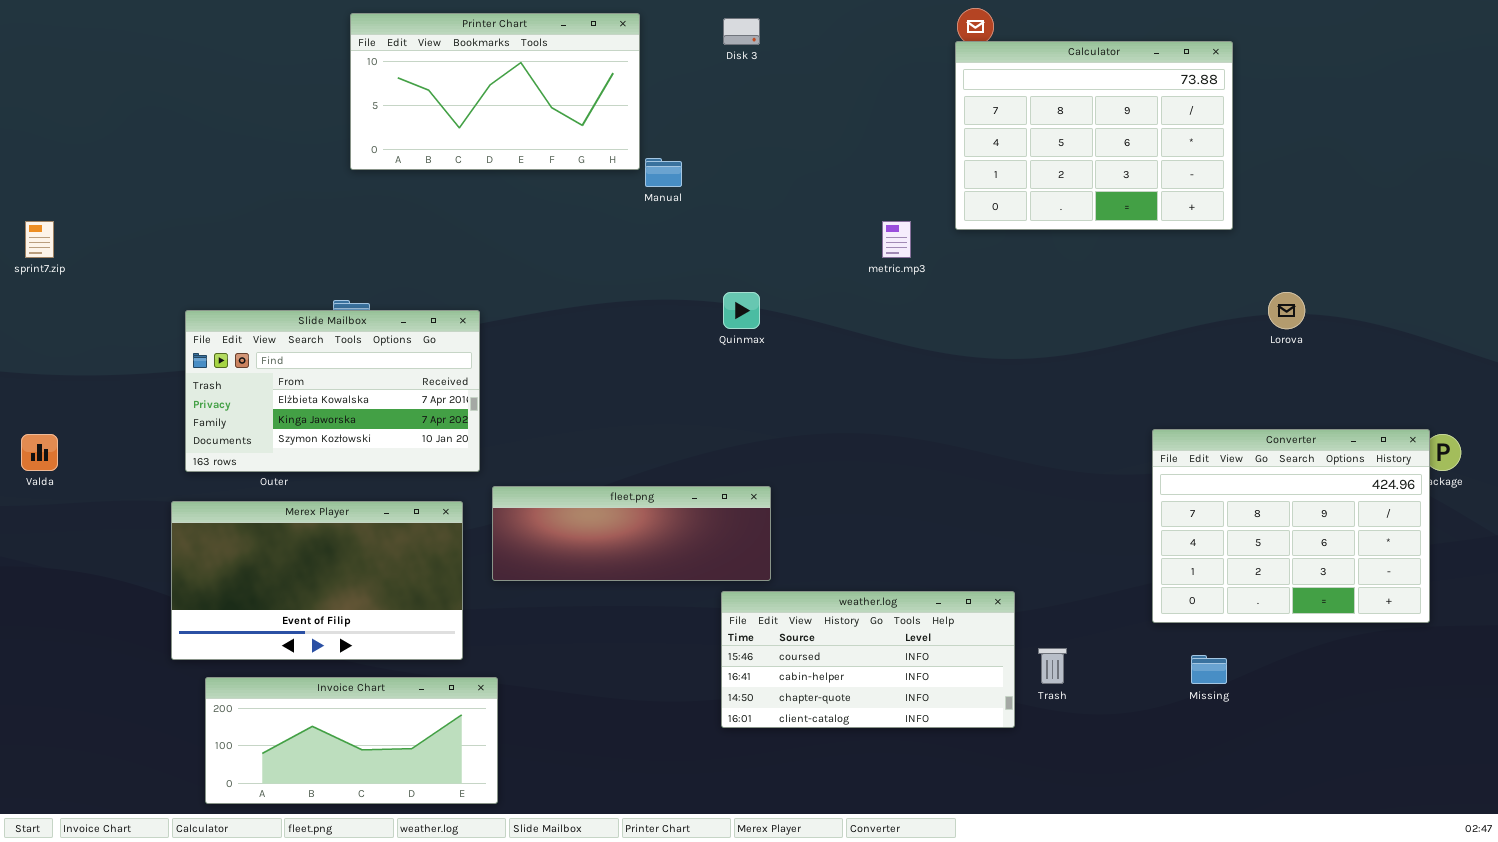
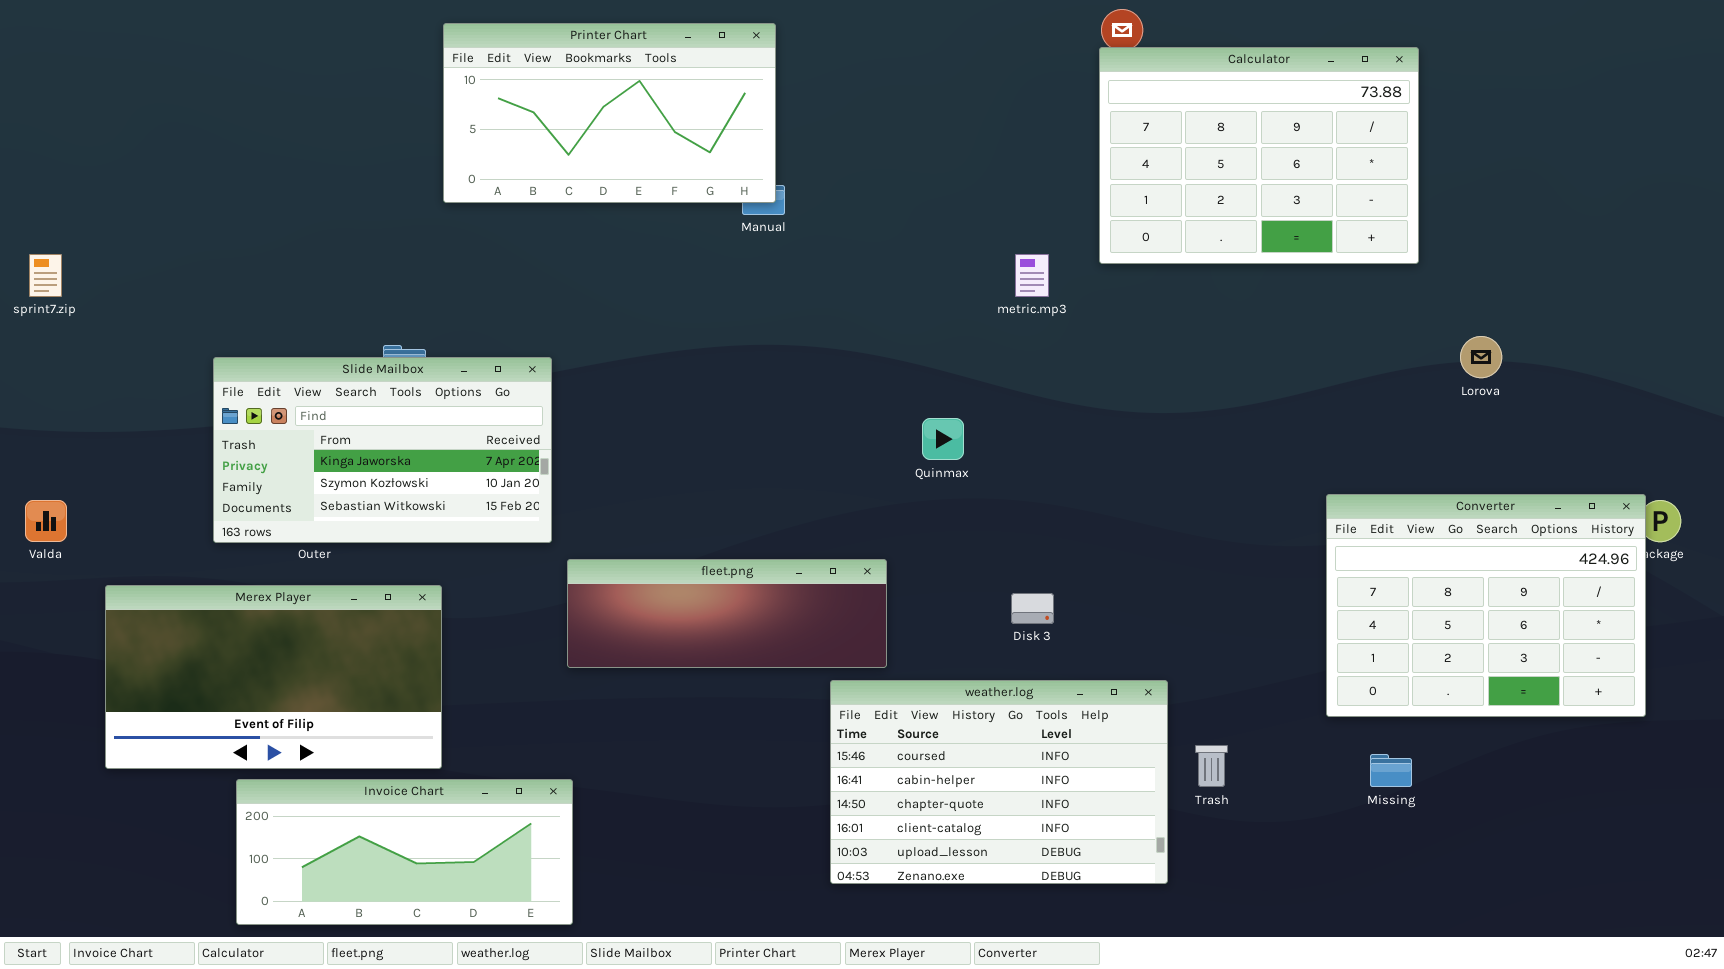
Printer Chart: [350,13,640,170] -> [443,23,776,203], moved
Disk 3: [723,18,760,45] -> [1011,593,1054,624], moved
Quinmax: [723,292,760,329] -> [922,418,964,460], moved
Slide Mailbox: [185,310,480,472] -> [213,357,552,543], scrolled down 1 row
Merex Player: [171,501,463,660] -> [105,585,442,769], moved
weather.log: [721,591,1015,728] -> [830,680,1168,884], resized

